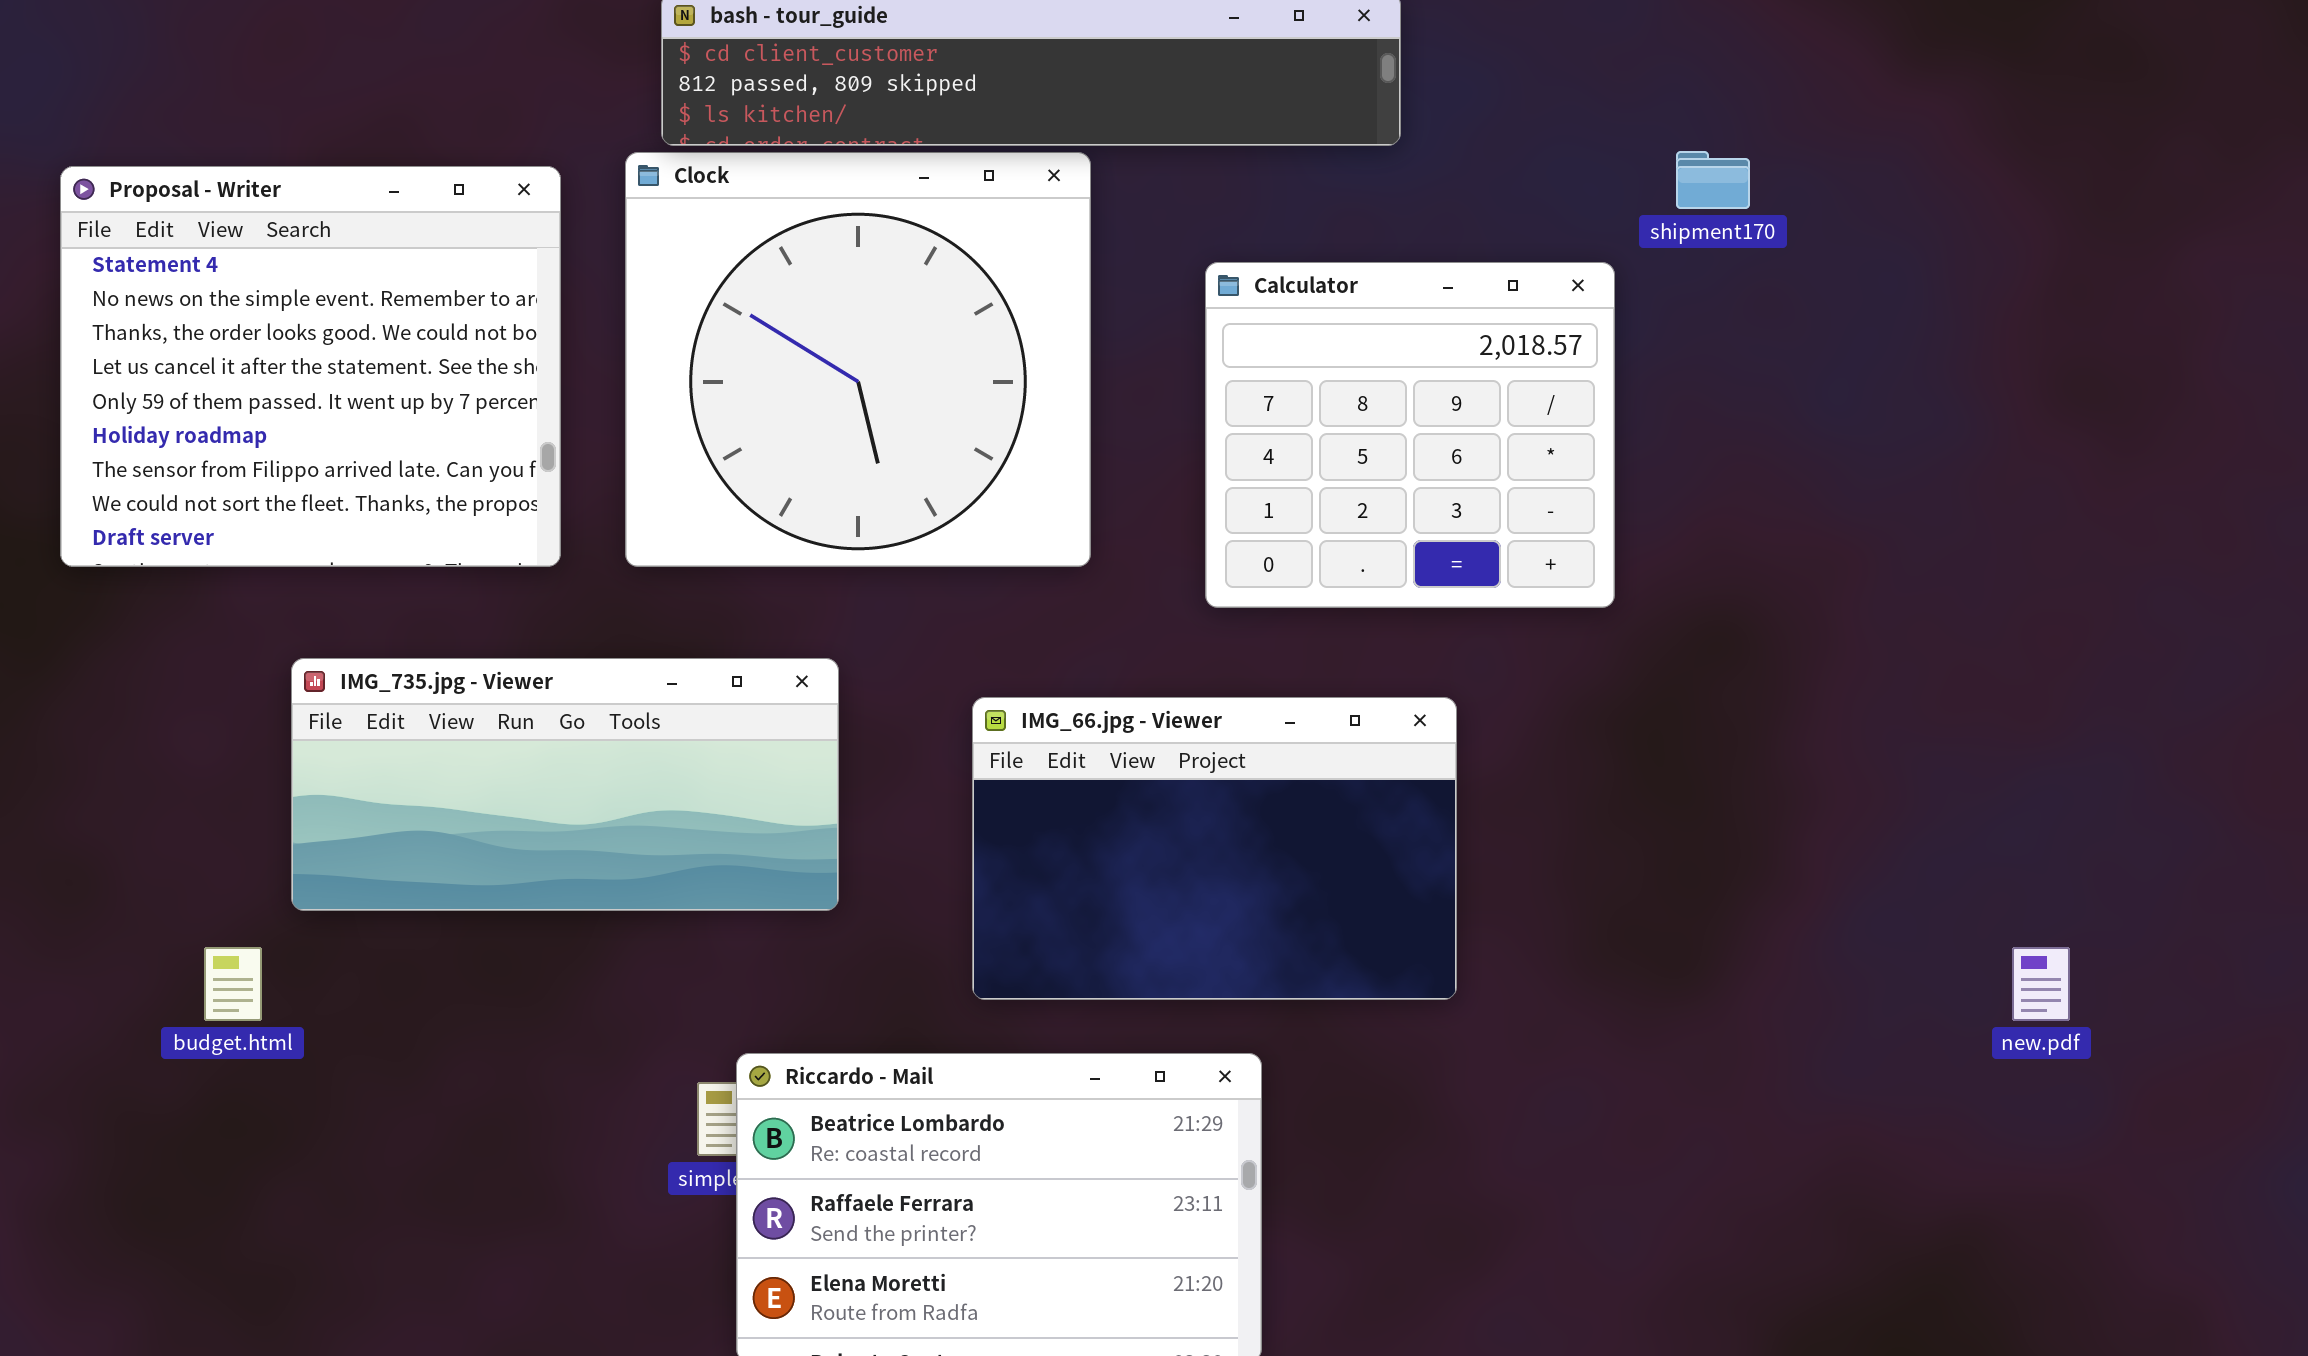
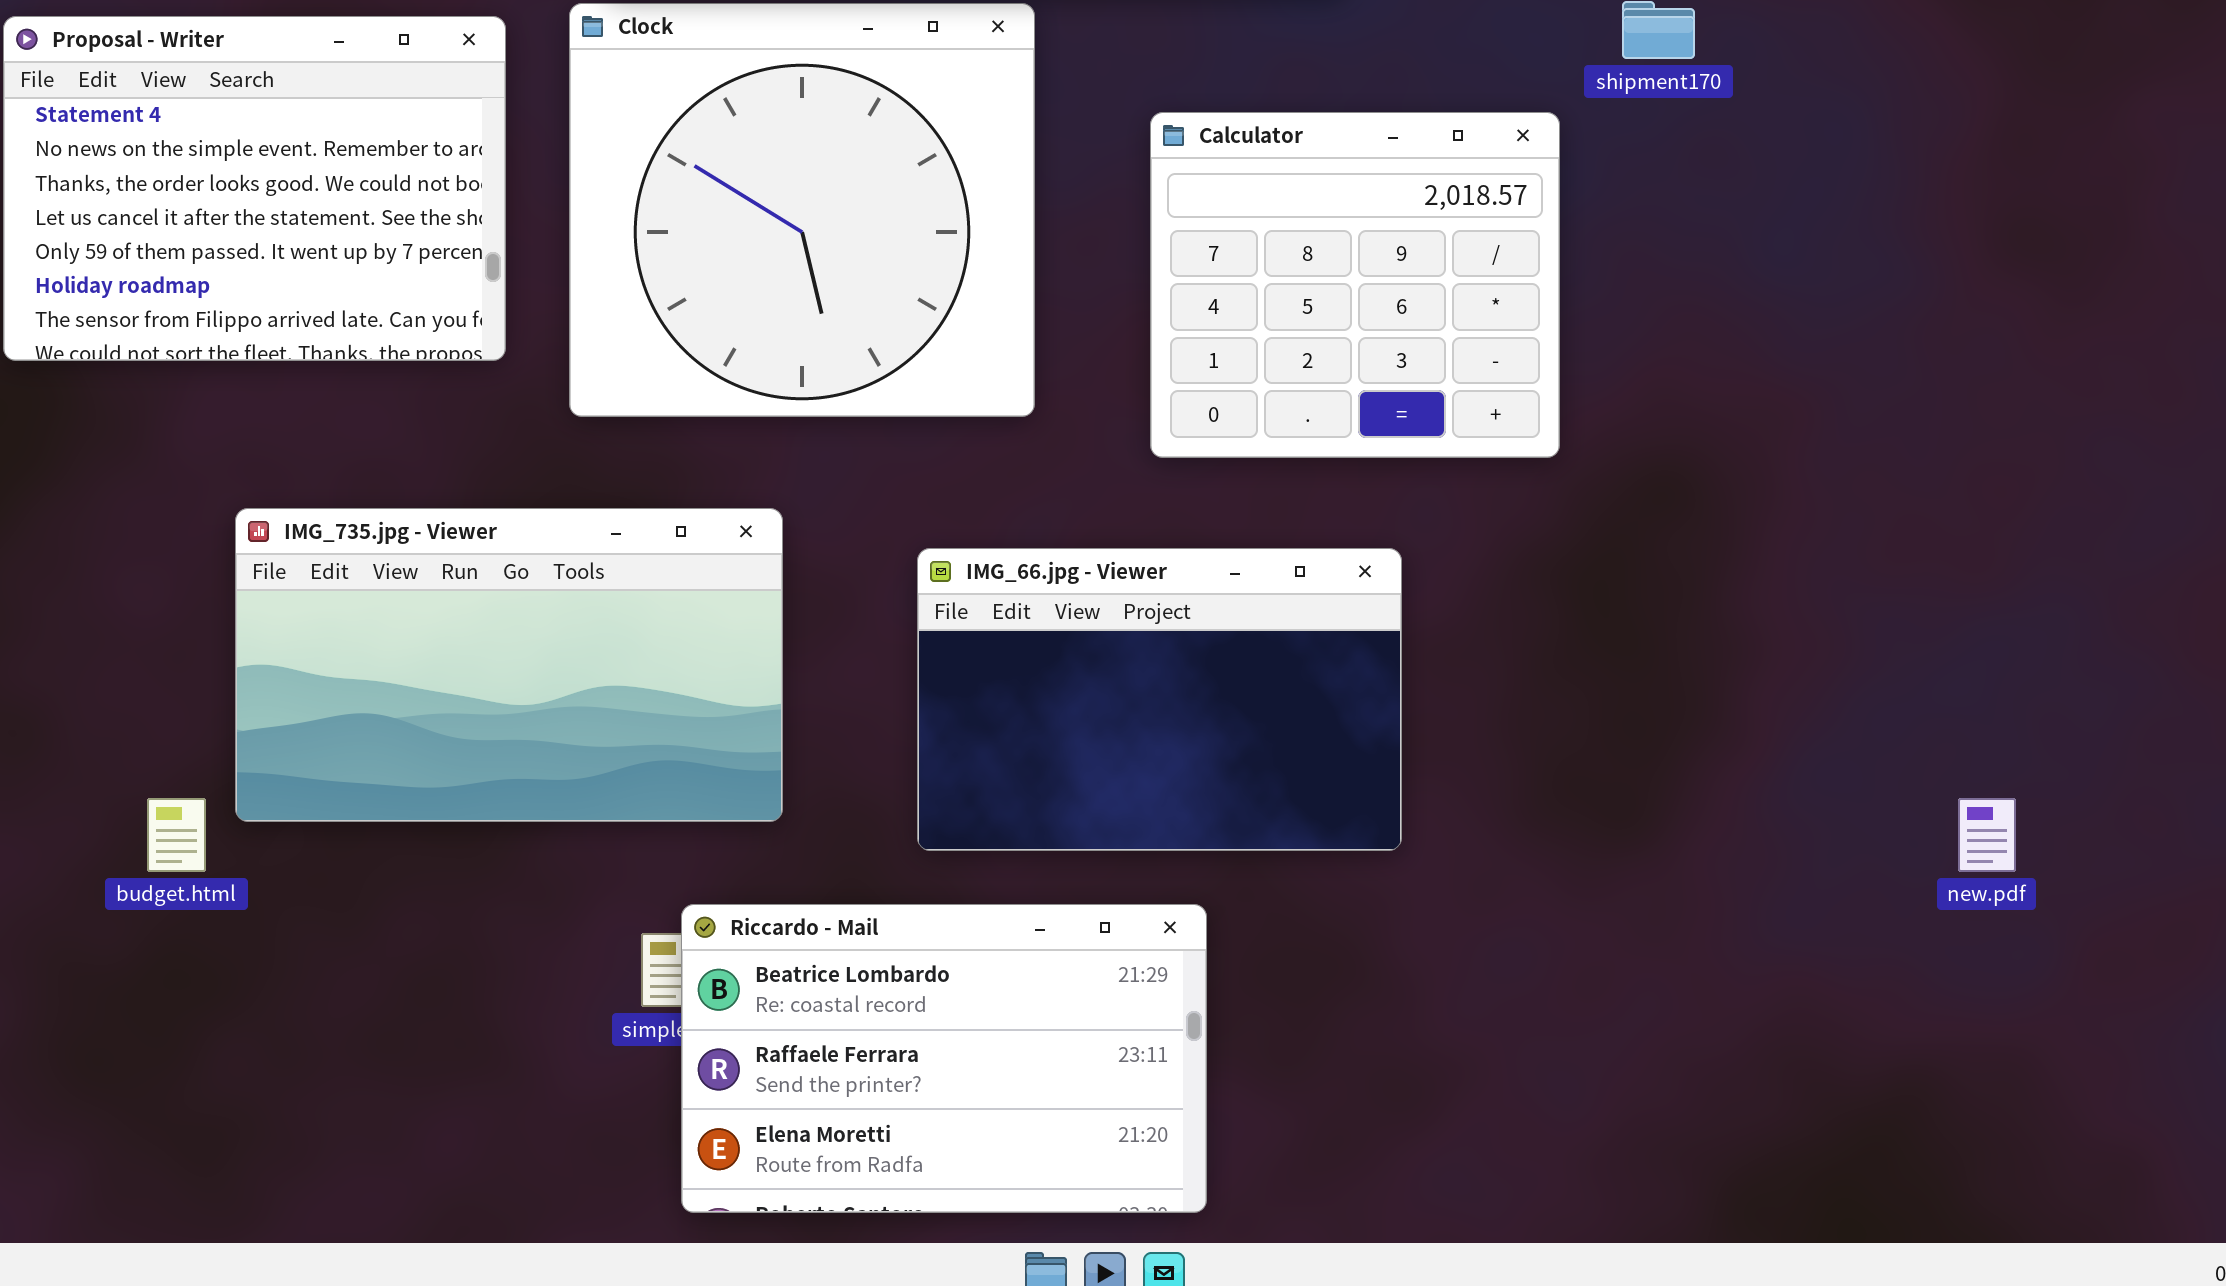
Proposal - Writer: [60,166,561,567] -> [3,16,506,361], resized
IMG_735.jpg - Viewer: [291,658,839,911] -> [235,508,783,822], resized

